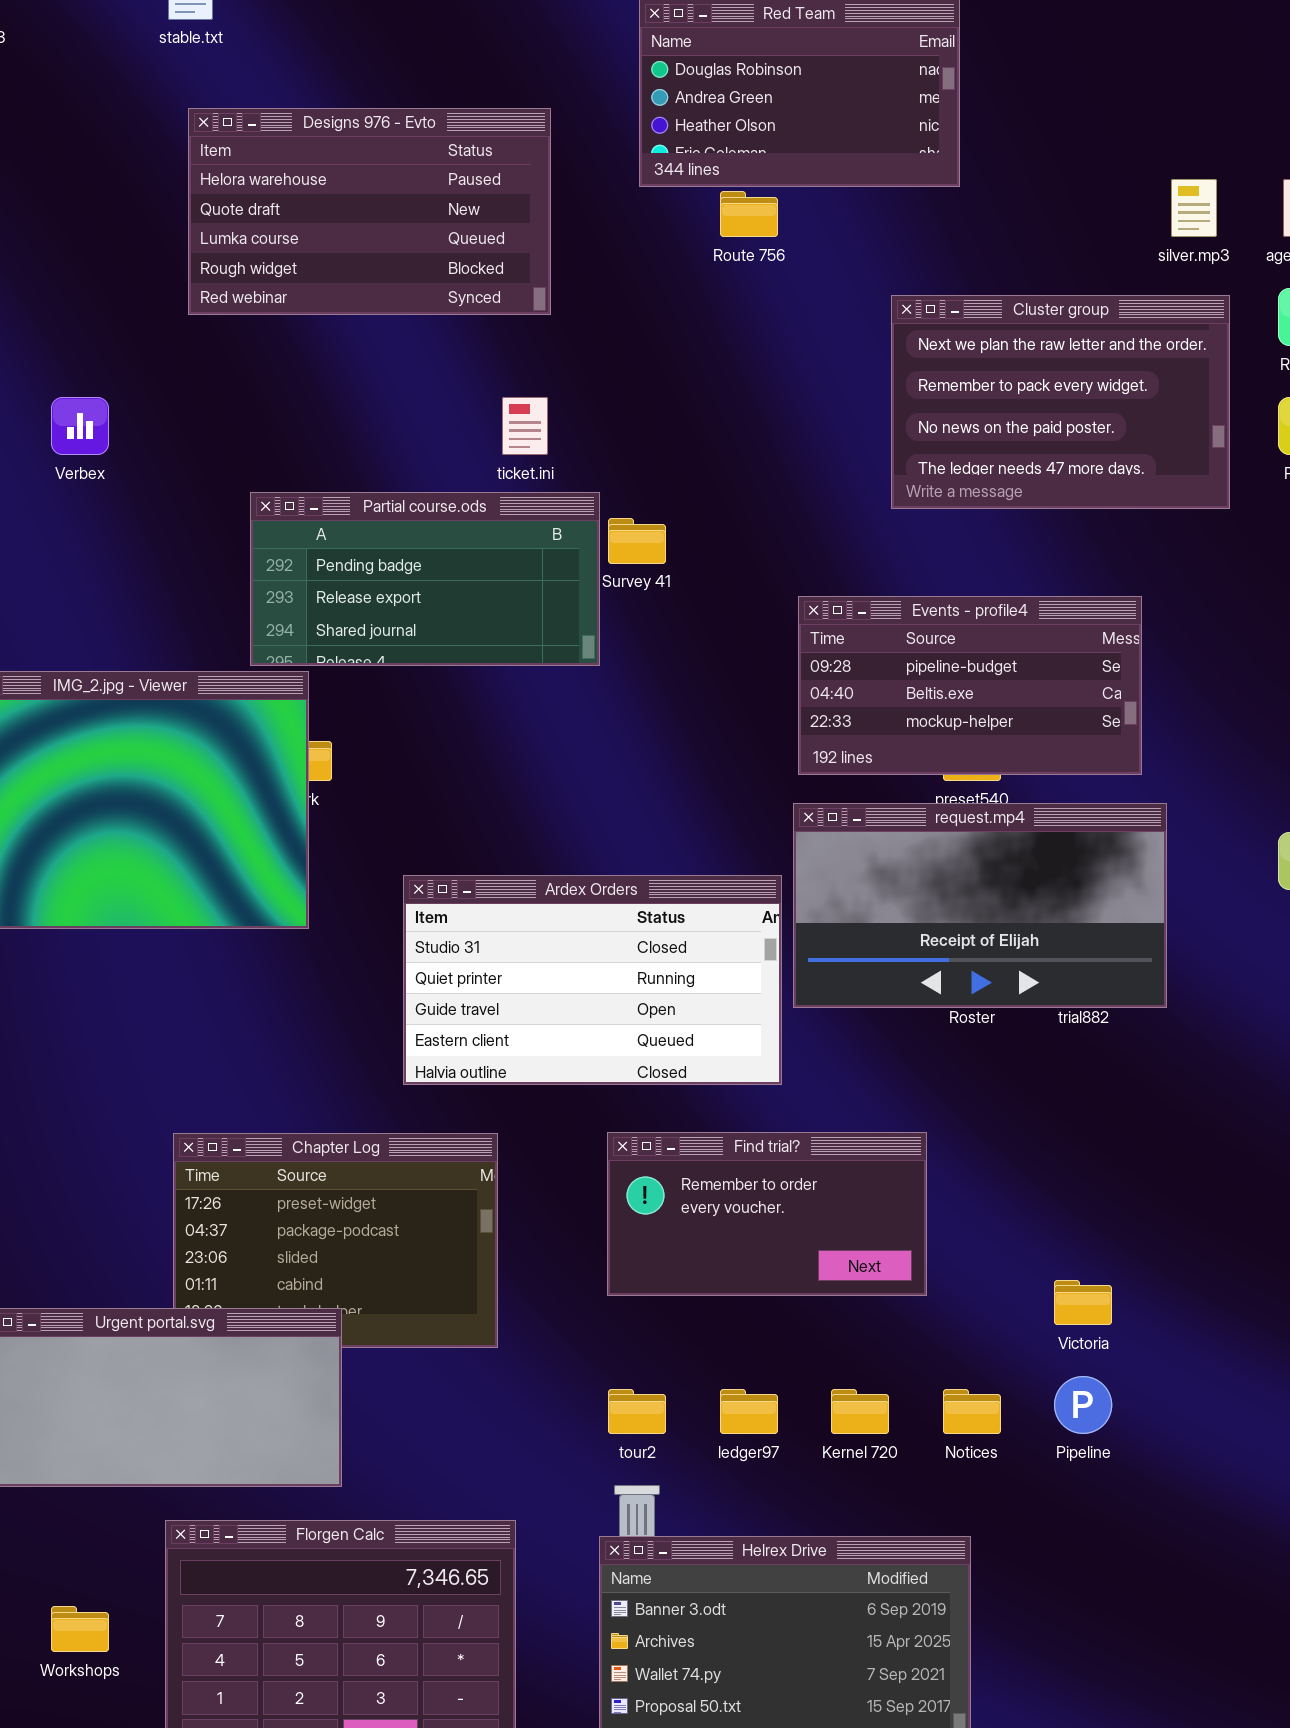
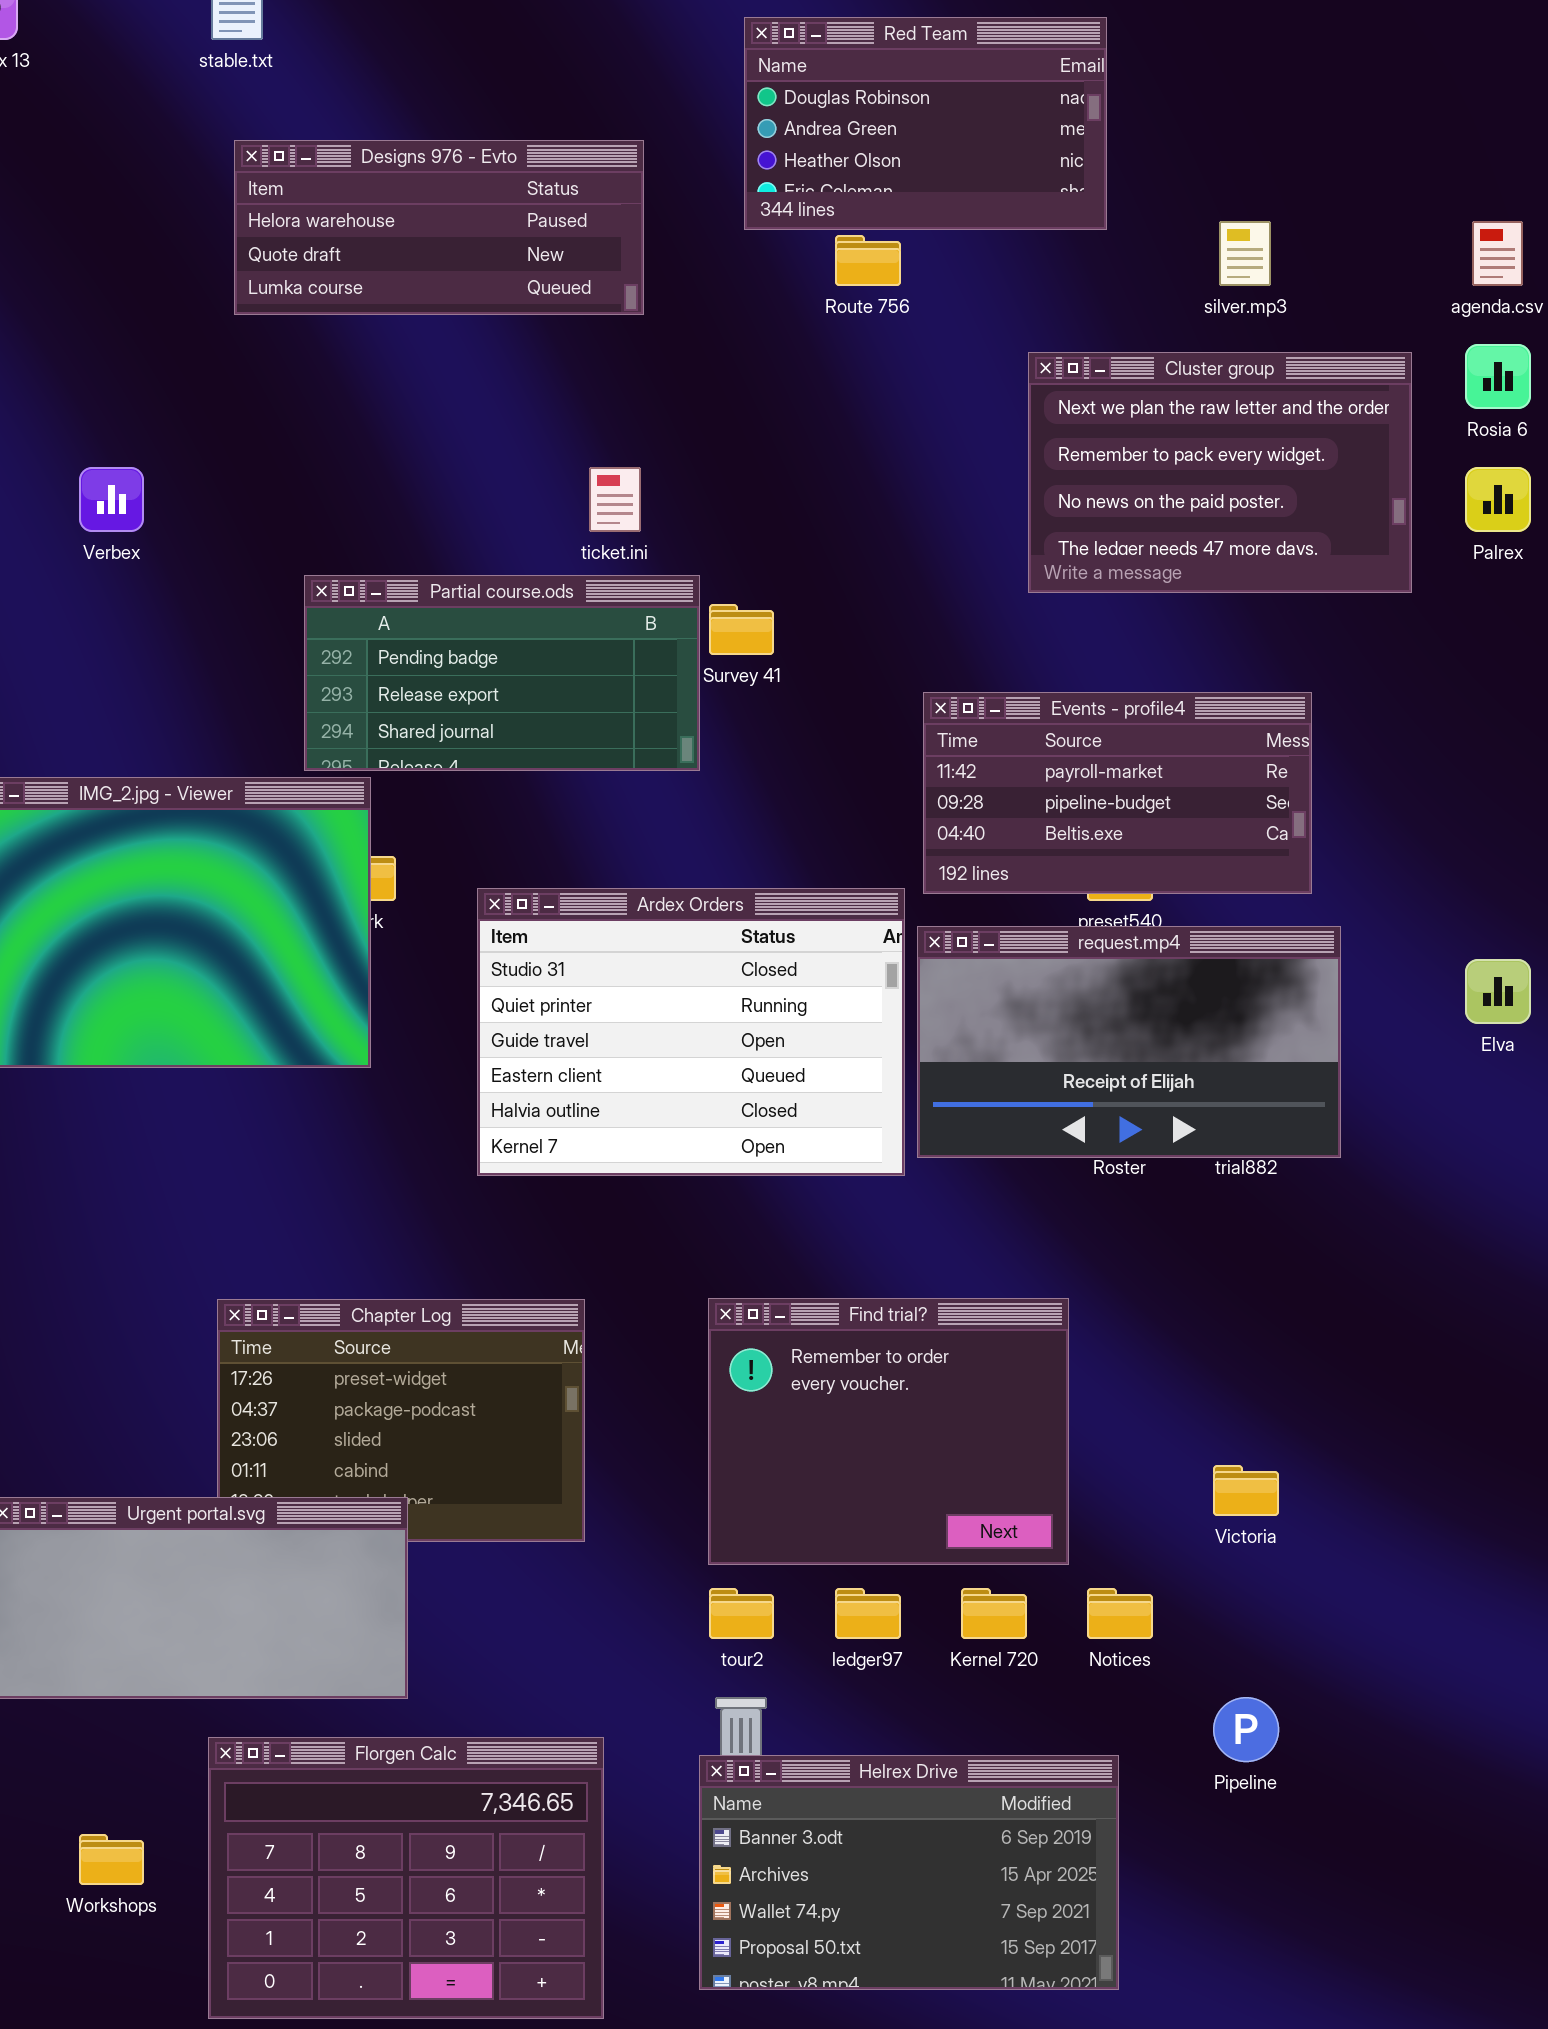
Designs 976 - Evto: [188,108,551,315] -> [234,140,644,315], resized
silver.mp3: [1171,179,1217,237] -> [1219,221,1271,286], moved
Events - profile4: [798,596,1142,775] -> [923,692,1312,894], scrolled up 1 row
Ardex Orders: [403,875,782,1085] -> [477,888,905,1176], moved, resized
Find trial?: [607,1132,927,1296] -> [708,1298,1069,1565], resized
Pipeline: [1054,1376,1112,1434] -> [1213,1697,1279,1762], moved

